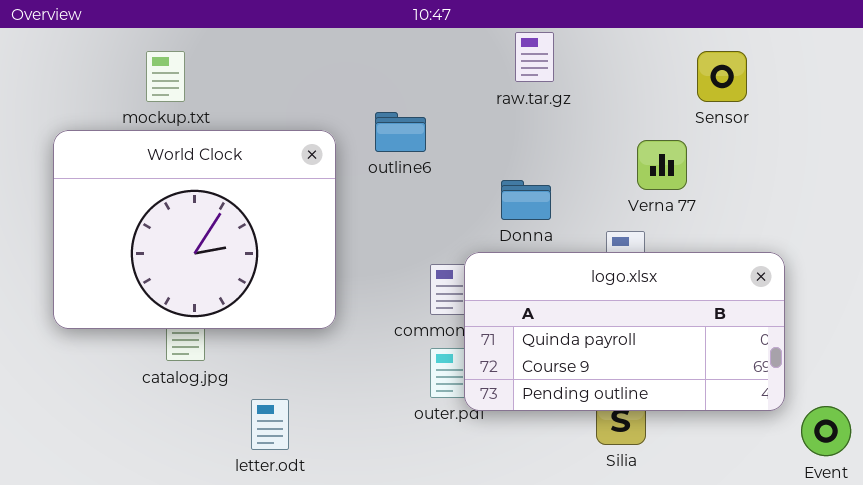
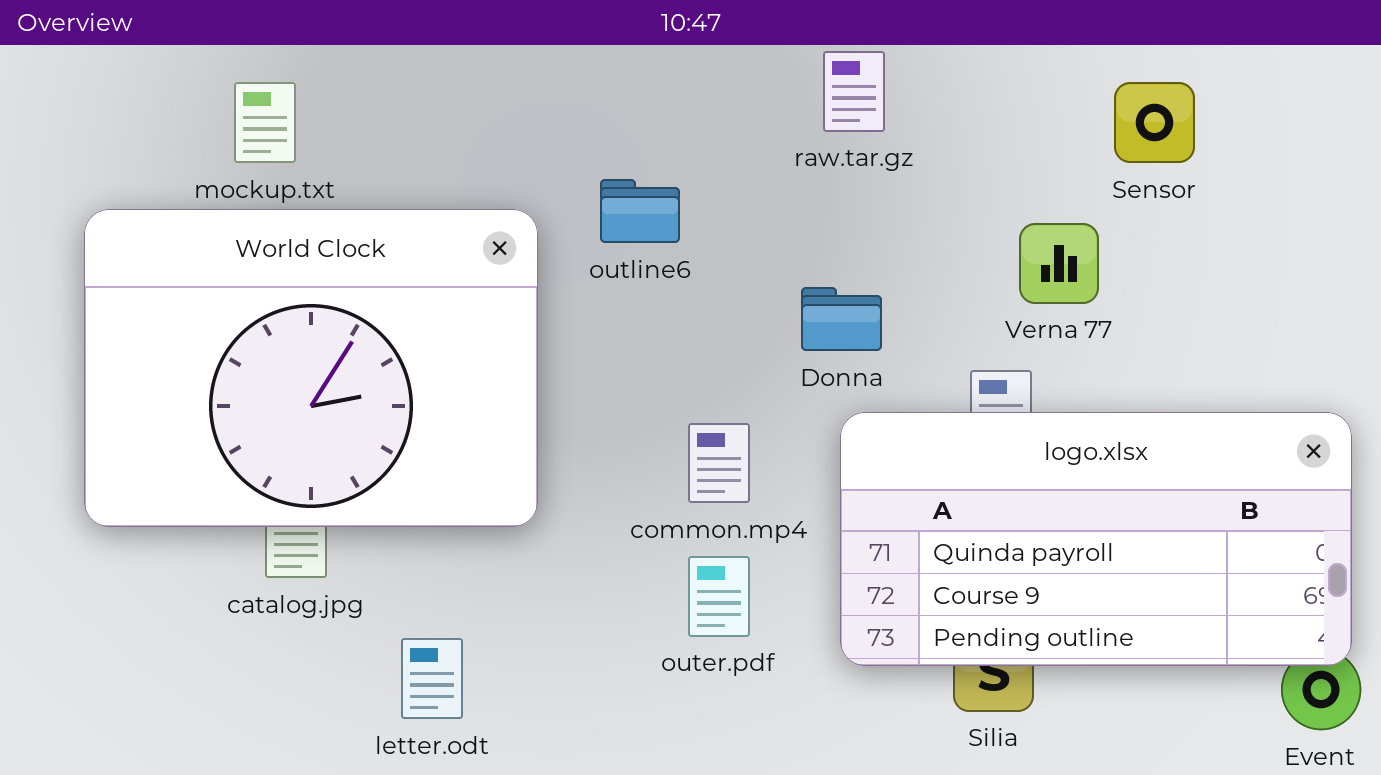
logo.xlsx: [464,252,785,411] -> [840,412,1352,666], moved

